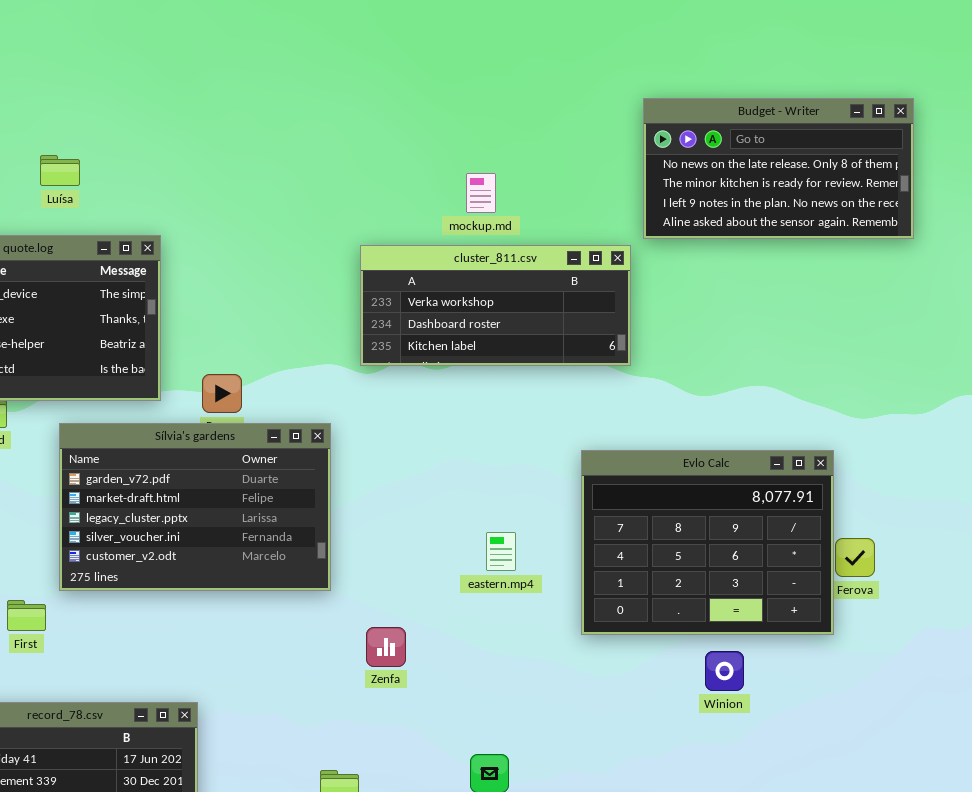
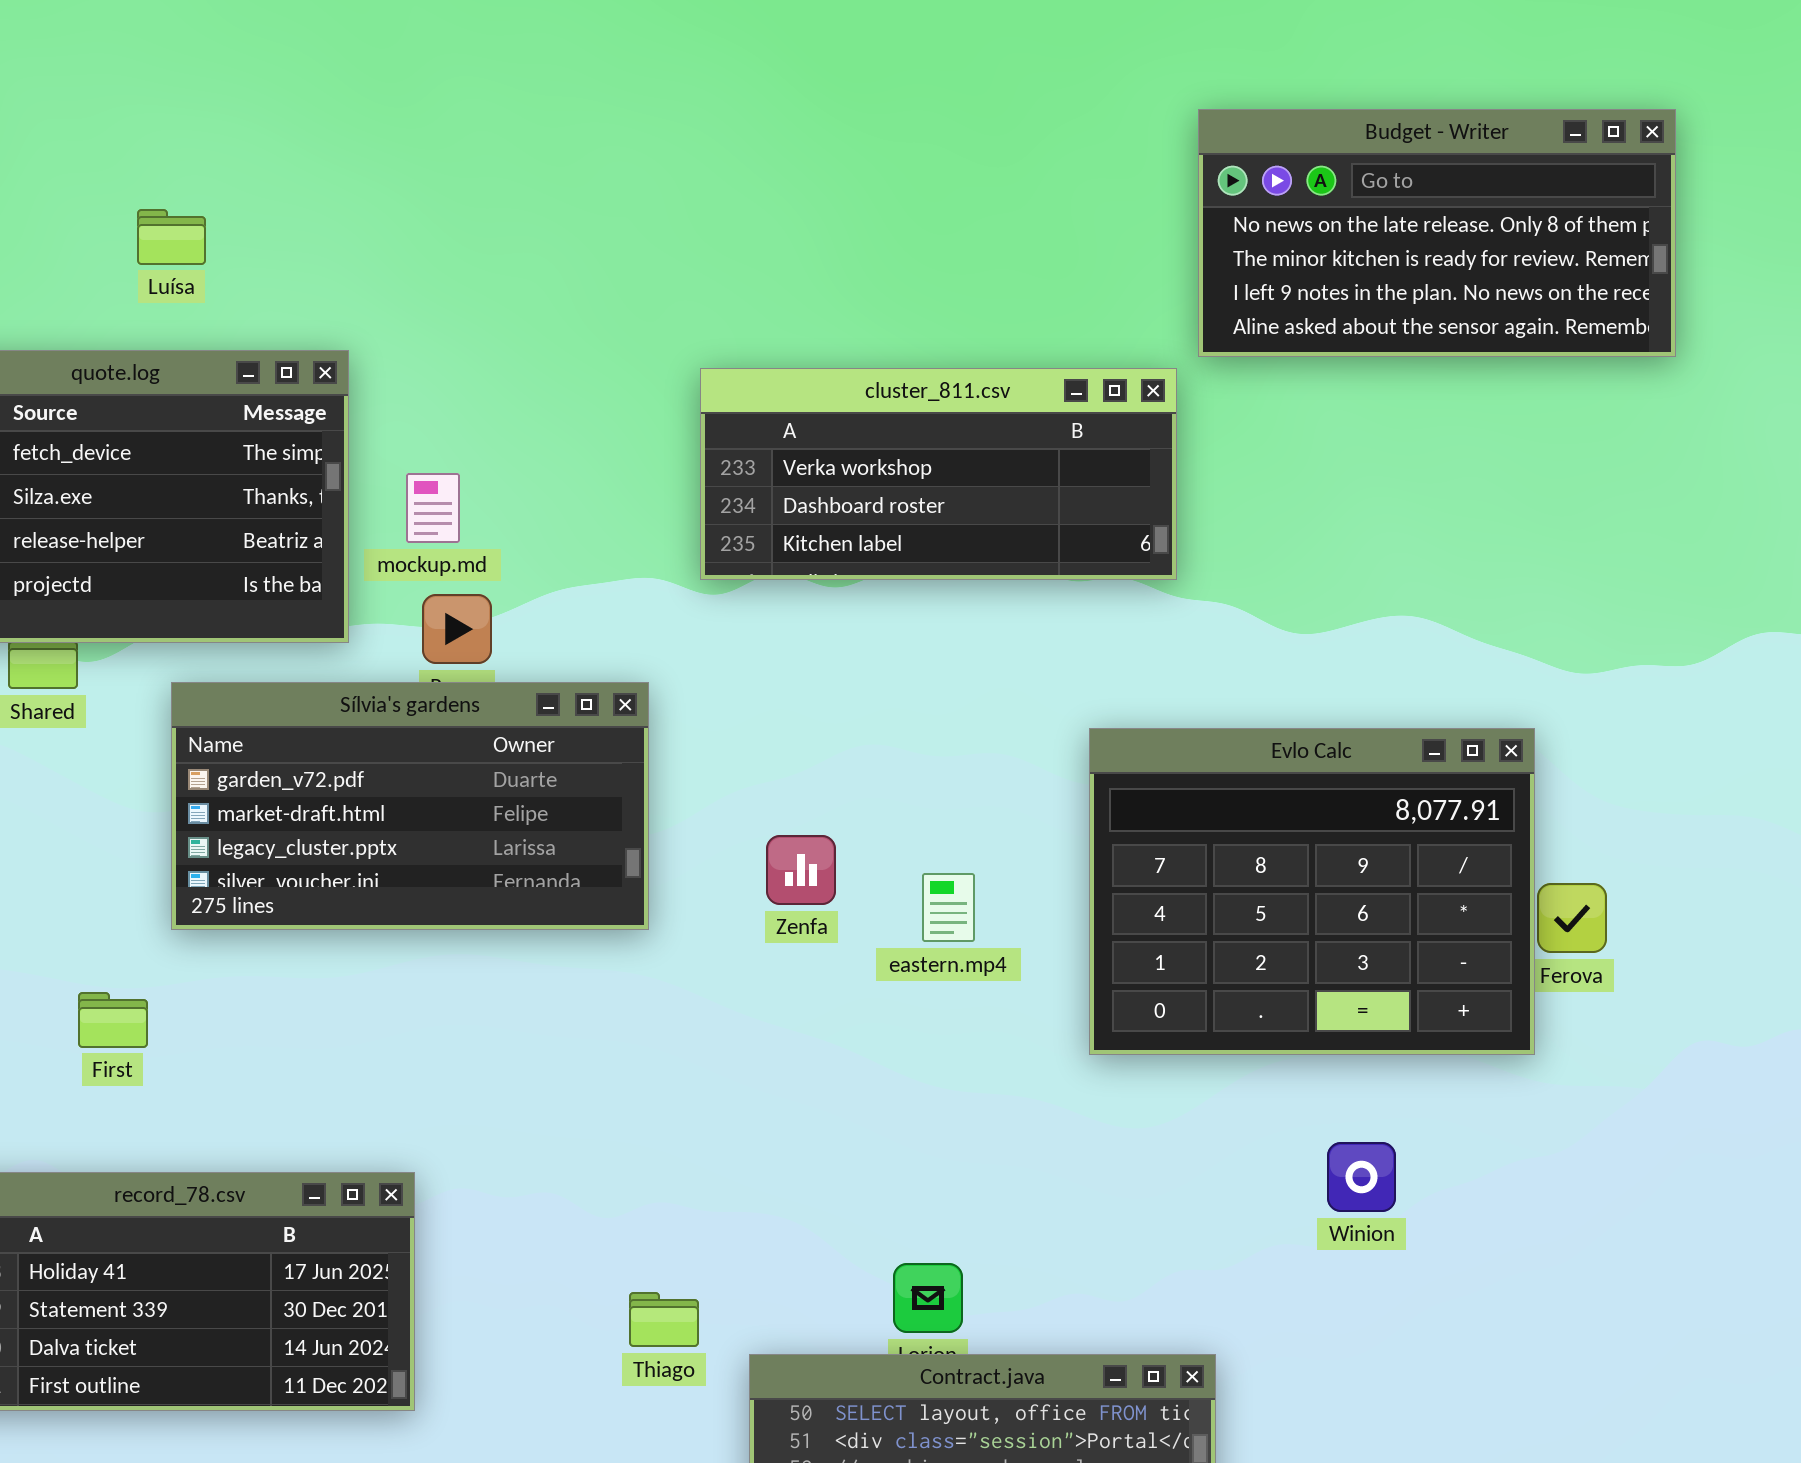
mockup.md: [466,173,496,213] -> [406,473,460,543], moved
Sílvia's gardens: [59,423,331,591] -> [171,682,649,930], resized
Zenfa: [366,627,406,667] -> [766,835,836,905], moved
Winion: [705,651,744,691] -> [1327,1142,1396,1212], moved

